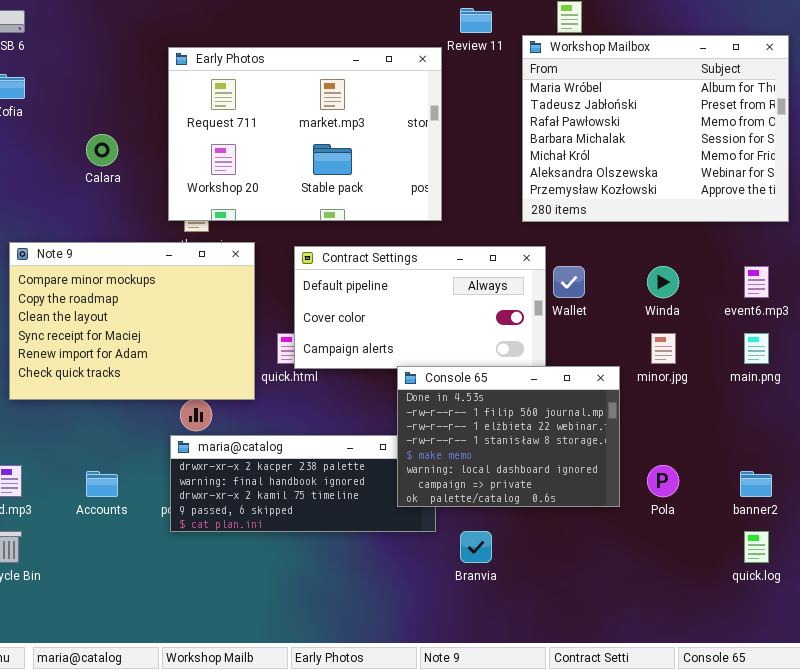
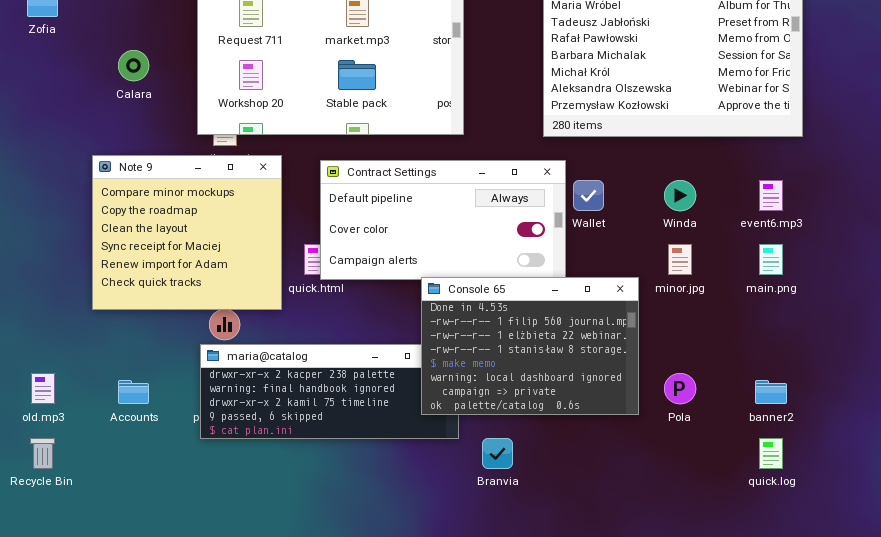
Note 9: [9,242,255,400] -> [92,155,282,310], resized

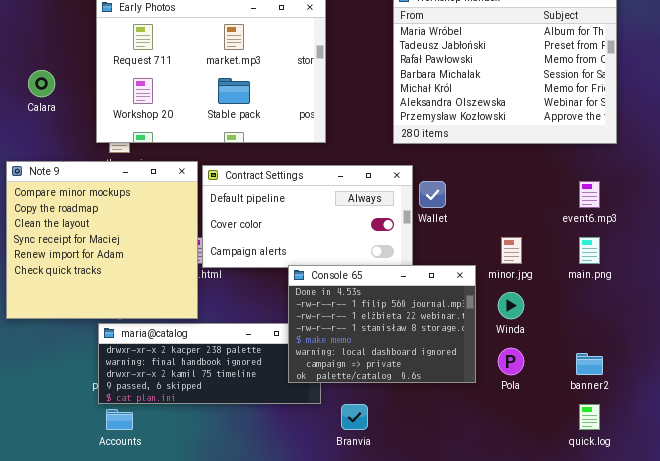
Note 9: [92,155,282,310] -> [6,161,198,319], resized
Winda: [664,180,696,211] -> [498,292,524,319], moved
Accounts: [118,380,149,404] -> [106,409,133,430], moved

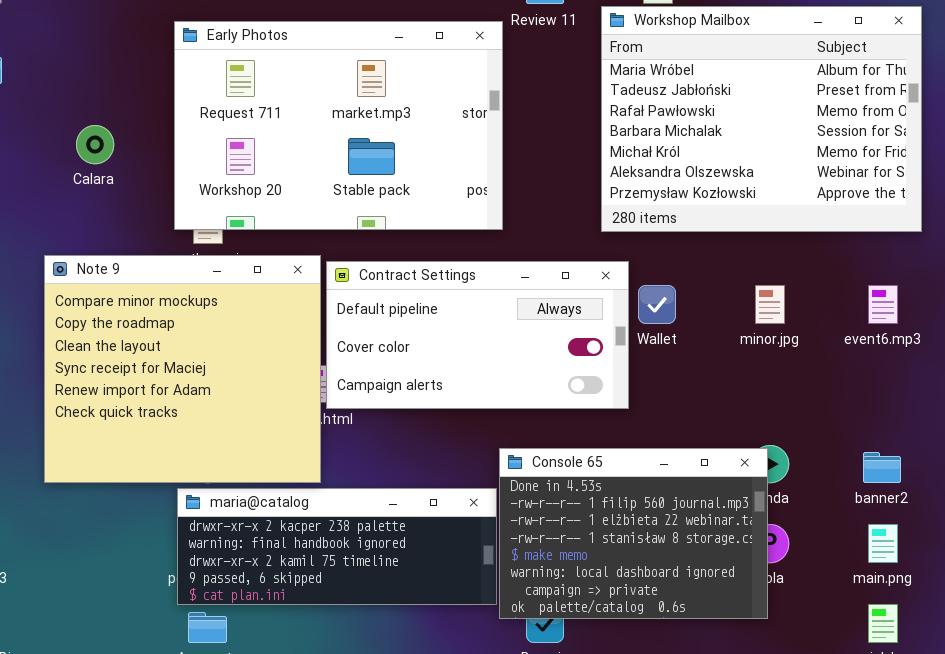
minor.jpg: [501,237,522,264] -> [755,285,785,324], moved
main.png: [579,237,600,264] -> [868,524,898,563], moved
Console 65: [288,265,476,383] -> [499,448,768,619], moved
banner2: [576,353,603,375] -> [863,452,901,483], moved

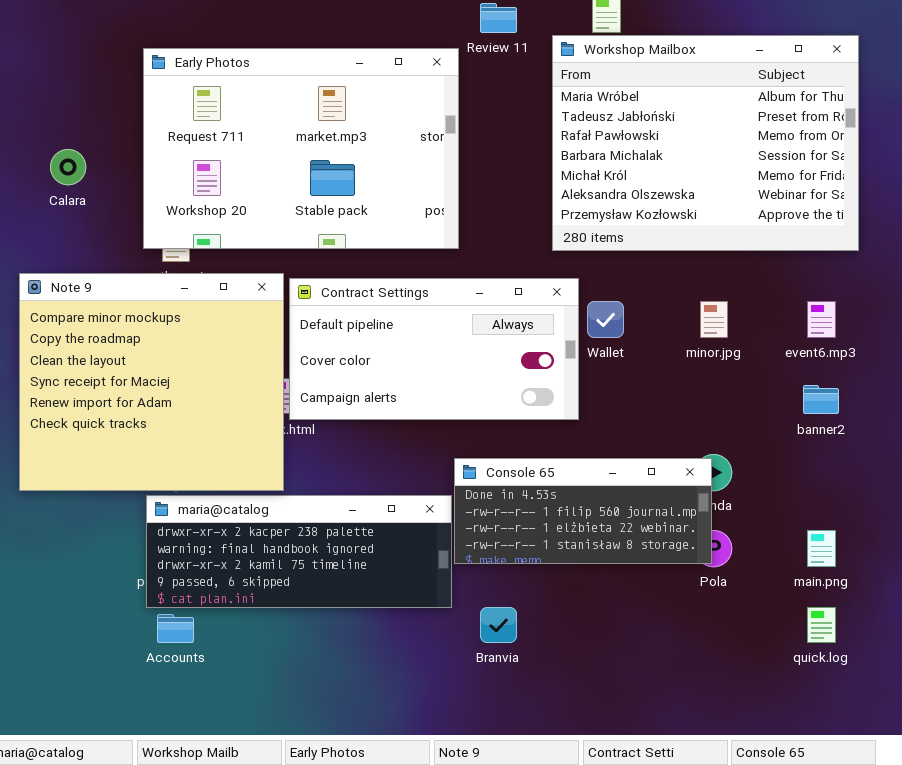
Console 65: [499,448,768,619] -> [454,458,712,564], resized
banner2: [863,452,901,483] -> [803,385,839,414], moved

